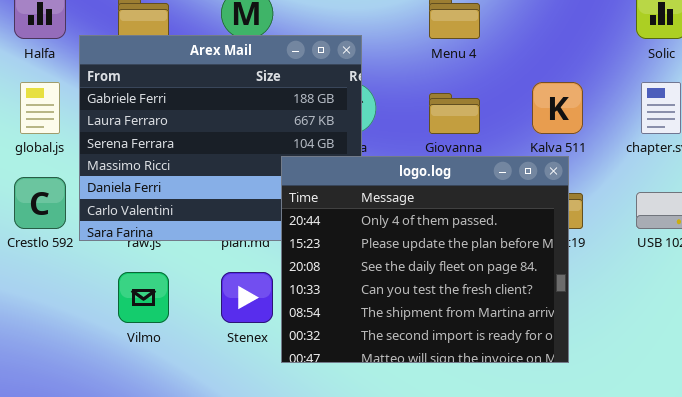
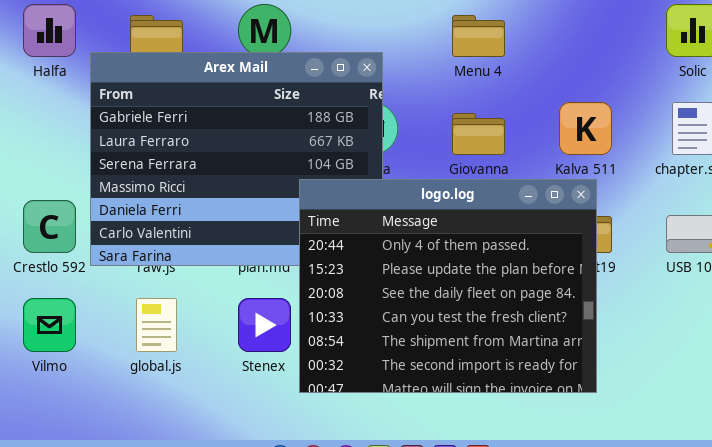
global.js: [20,82,60,134] -> [136,298,177,352], moved
Vilmo: [118,272,169,323] -> [23,298,76,352], moved

